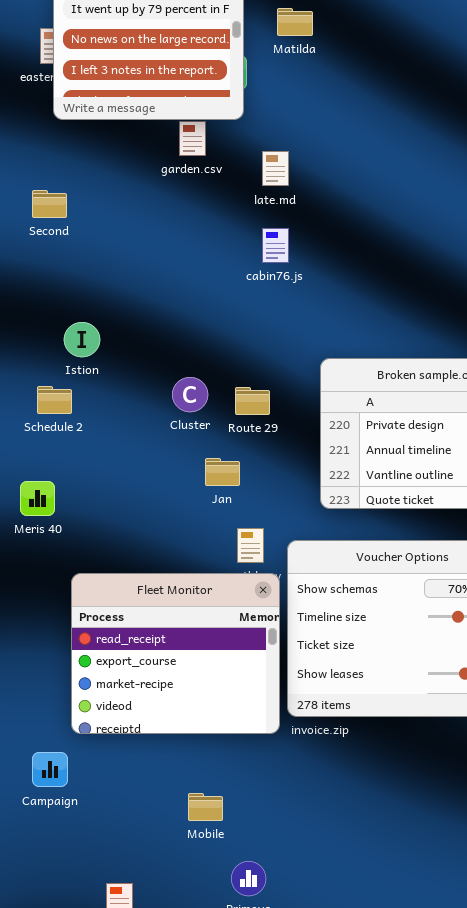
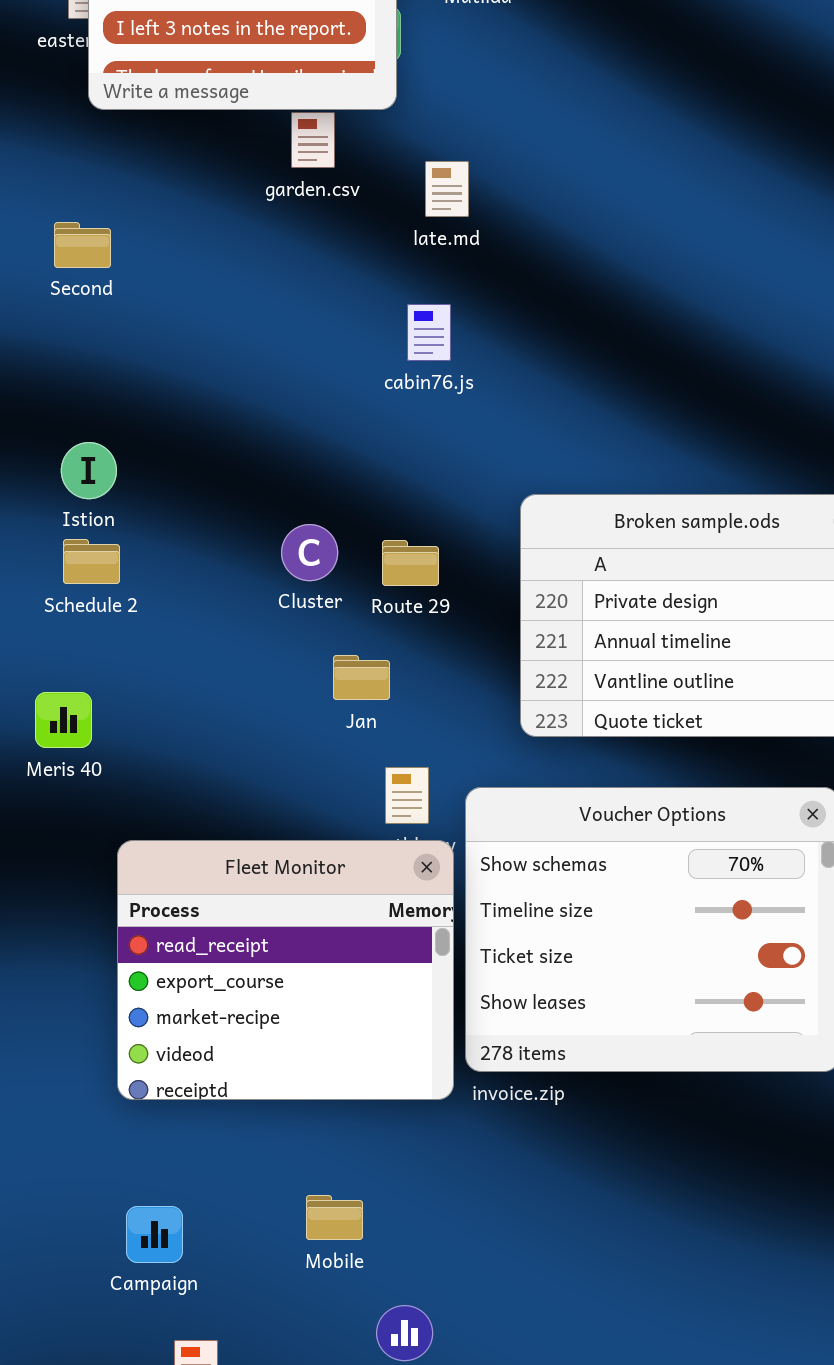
cabin76.js: [262,228,289,263] -> [407,304,451,361], moved
Istion: [64,322,100,357] -> [61,442,117,499], moved
Campaign: [32,752,68,787] -> [126,1206,183,1263], moved

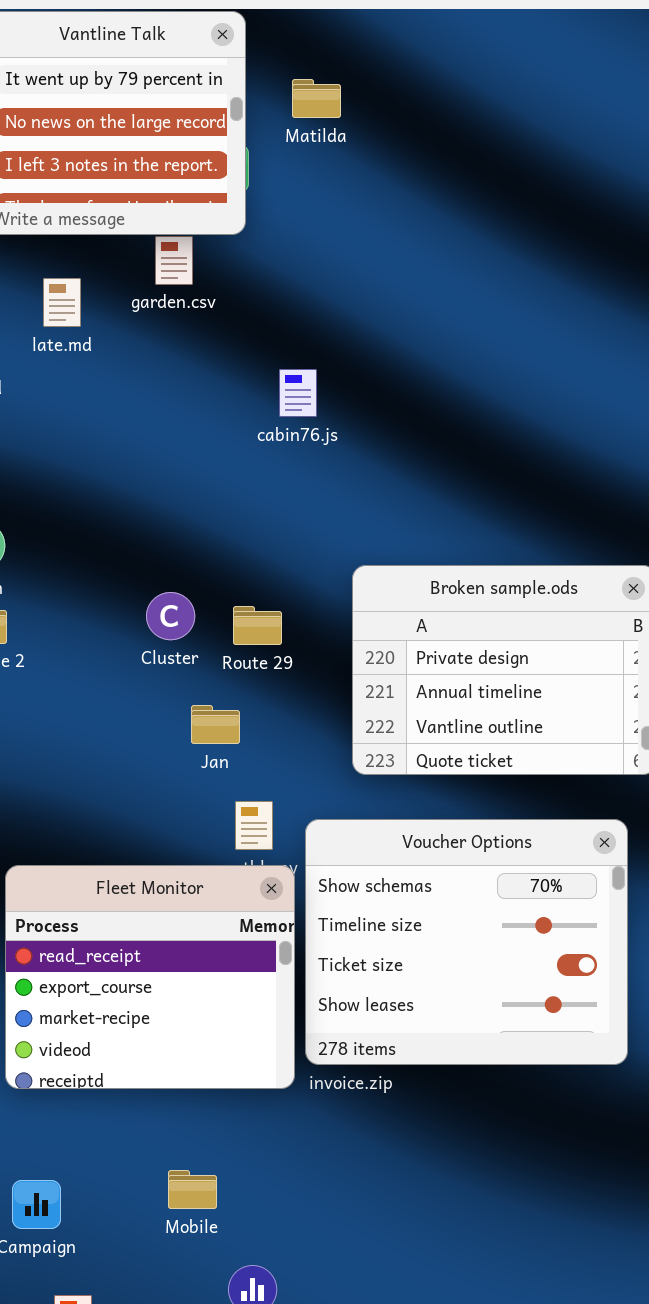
late.md: [425,161,469,217] -> [43,278,81,327], moved
cabin76.js: [407,304,451,361] -> [279,369,317,417], moved

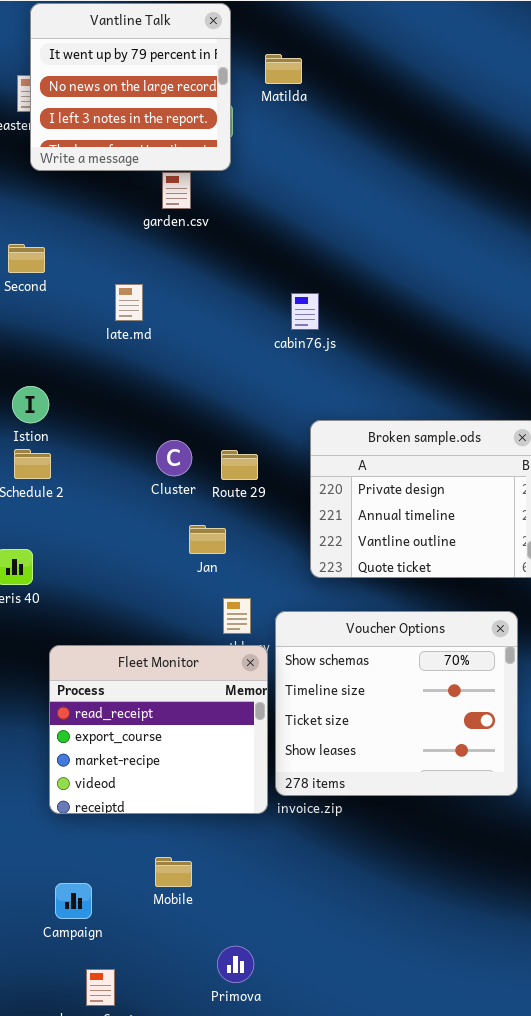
late.md: [43,278,81,327] -> [115,284,143,321], moved
cabin76.js: [279,369,317,417] -> [291,293,319,330], moved
Mobile: [168,1170,217,1209] -> [155,857,192,887], moved

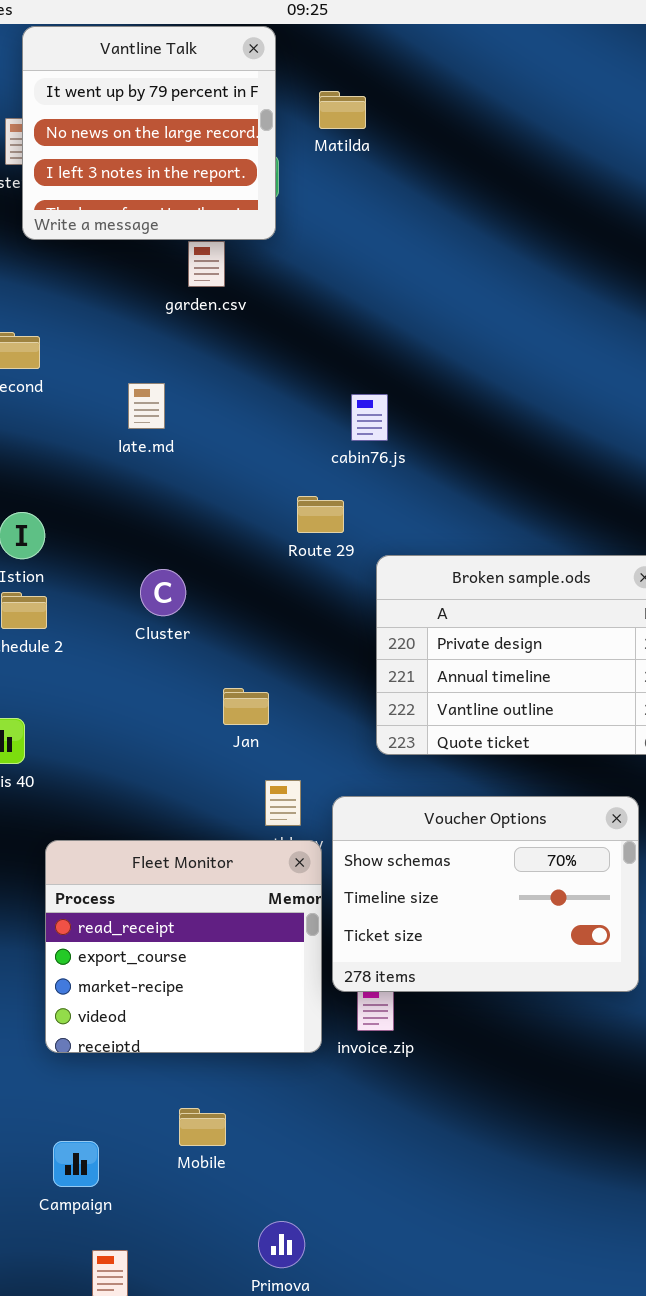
Cluster: [156,440,192,476] -> [140,569,186,616], moved
Route 29: [221,450,258,480] -> [297,496,344,533], moved
Voucher Options: [275,611,518,796] -> [332,796,639,992], resized

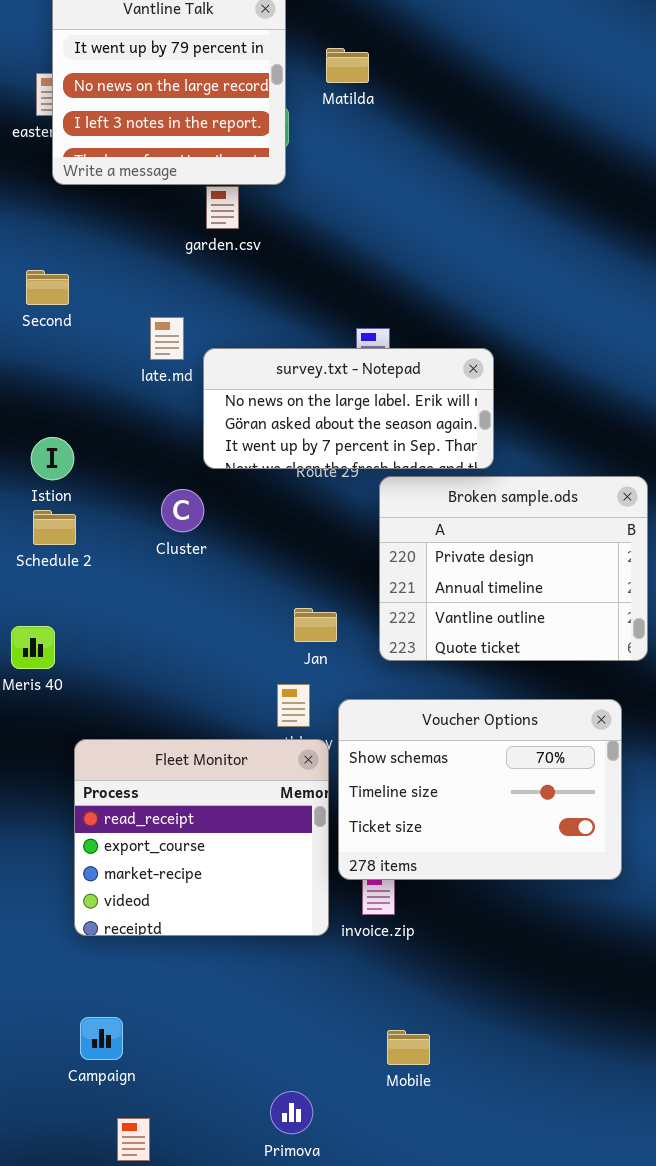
survey.txt - Notepad: none -> [203,348,494,469], opened
Jan: [223,688,269,725] -> [294,608,337,642], moved
Mobile: [179,1108,226,1146] -> [387,1030,430,1065], moved

